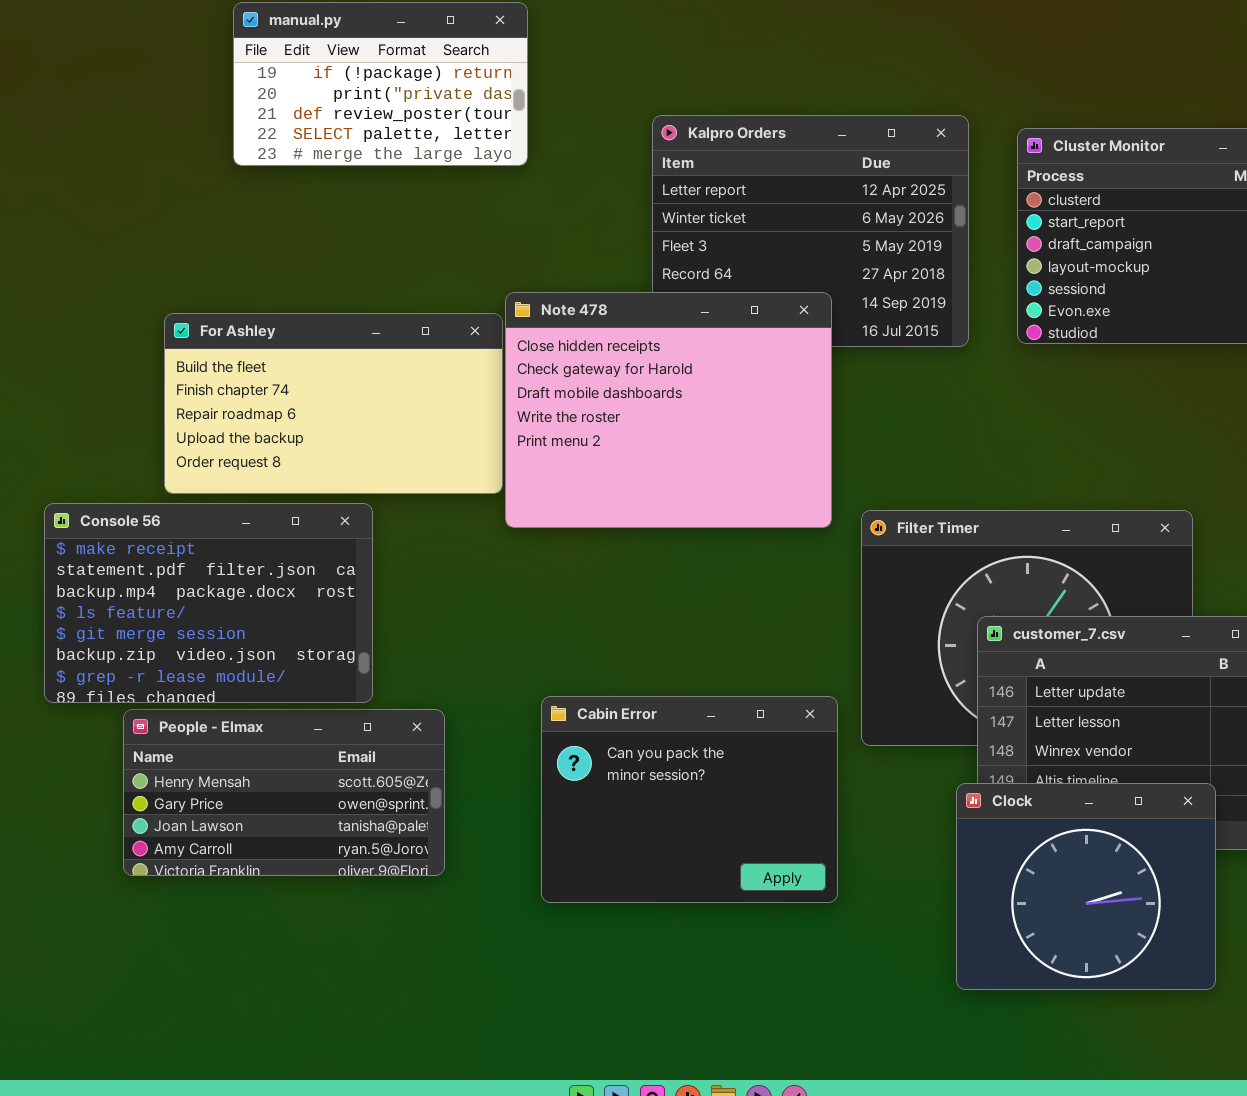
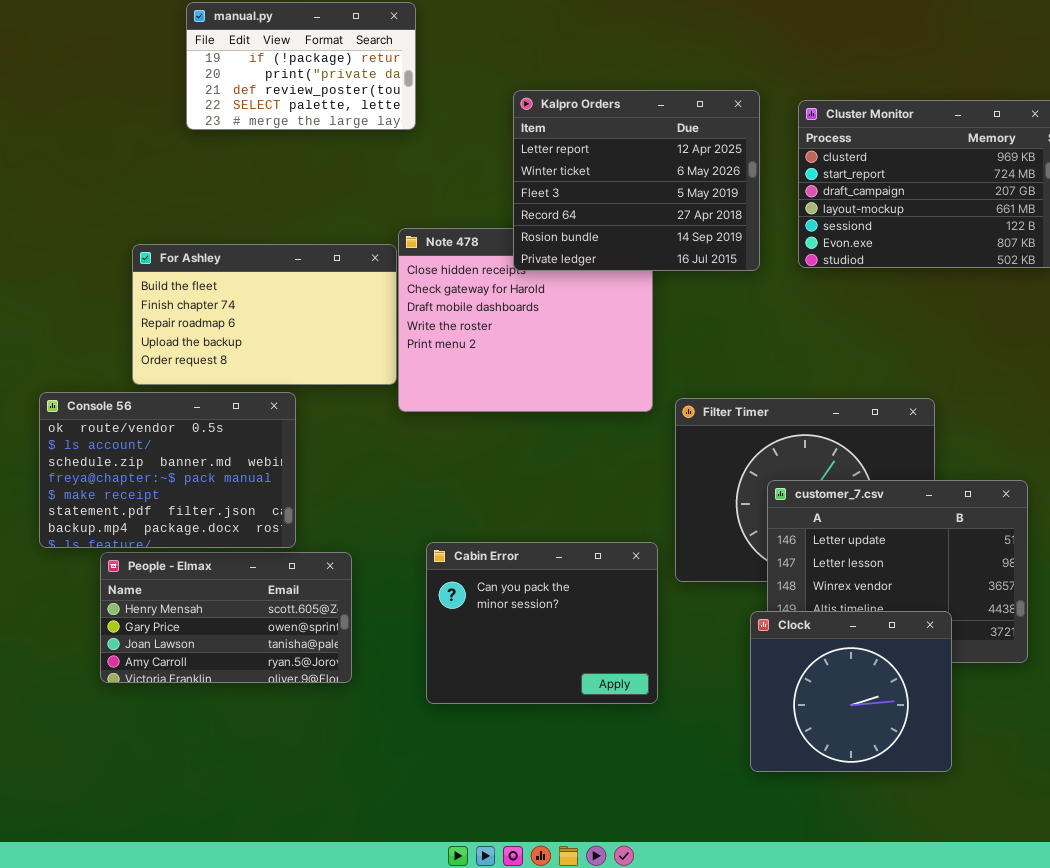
Kalpro Orders: [652,115,969,347] -> [513,90,760,271], raised
Console 56: [44,503,373,703] -> [39,392,296,548], scrolled up 4 rows

